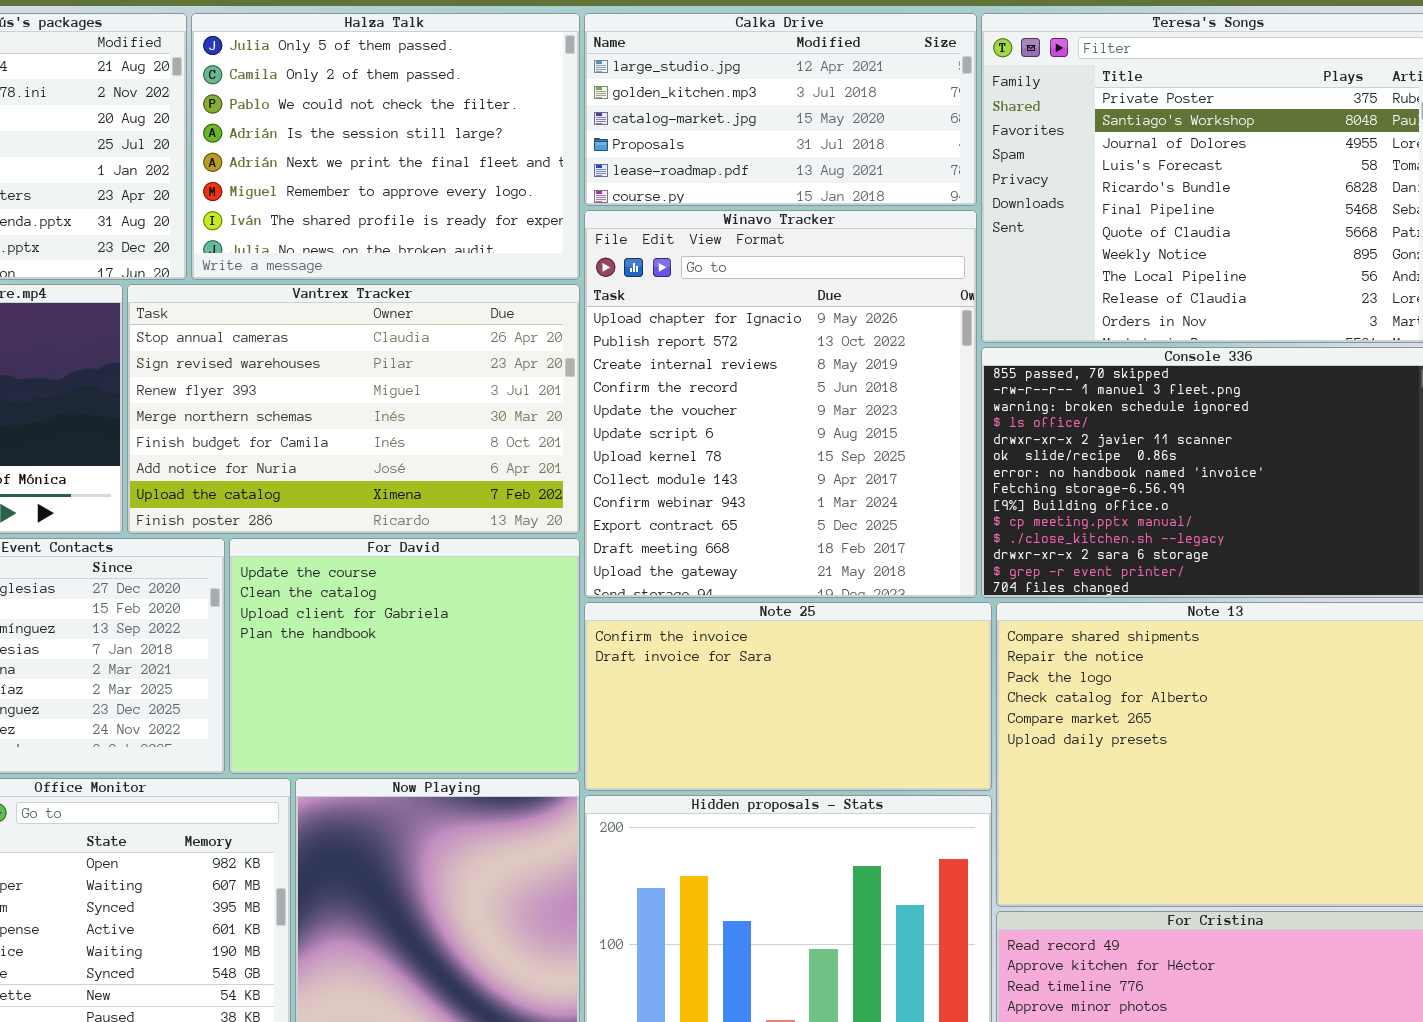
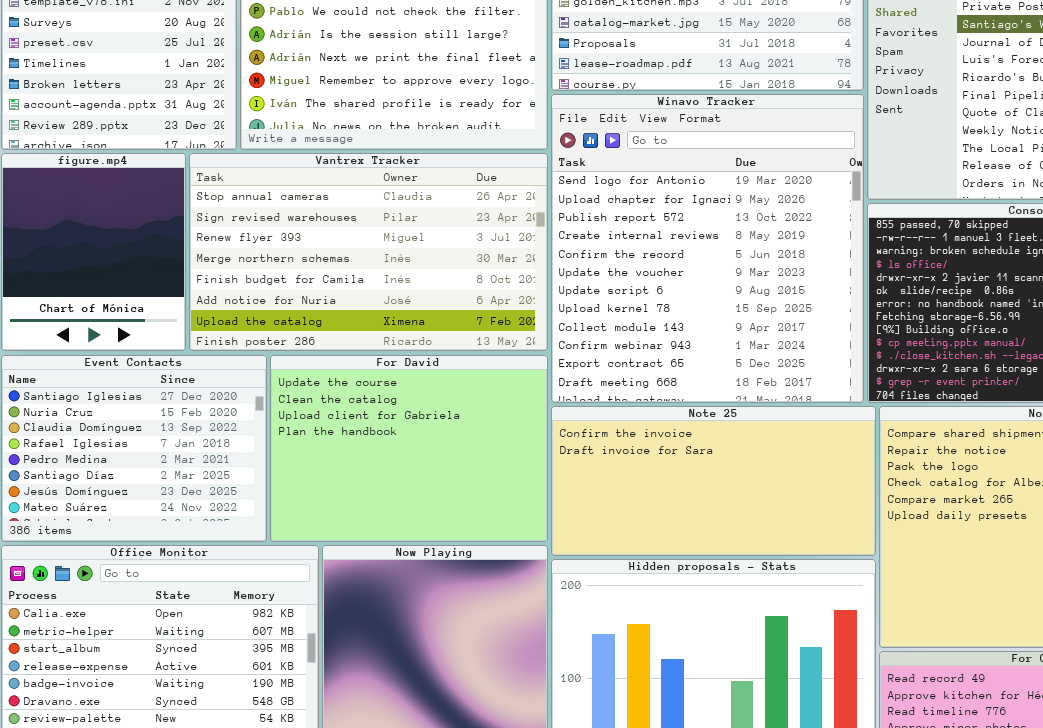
Winavo Tracker: [584,210,977,598] -> [551,94,864,403], scrolled up 1 row

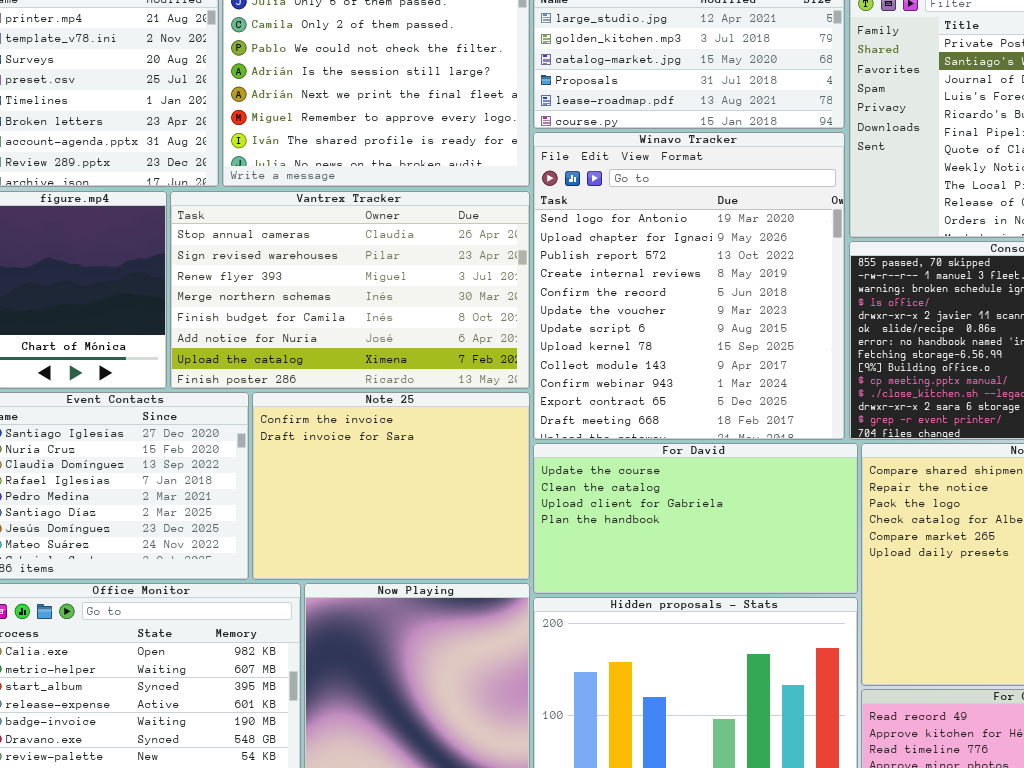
For David: [270,355,548,542] -> [533,443,858,594], moved, resized
Note 25: [551,406,876,556] -> [252,392,530,580], moved, resized

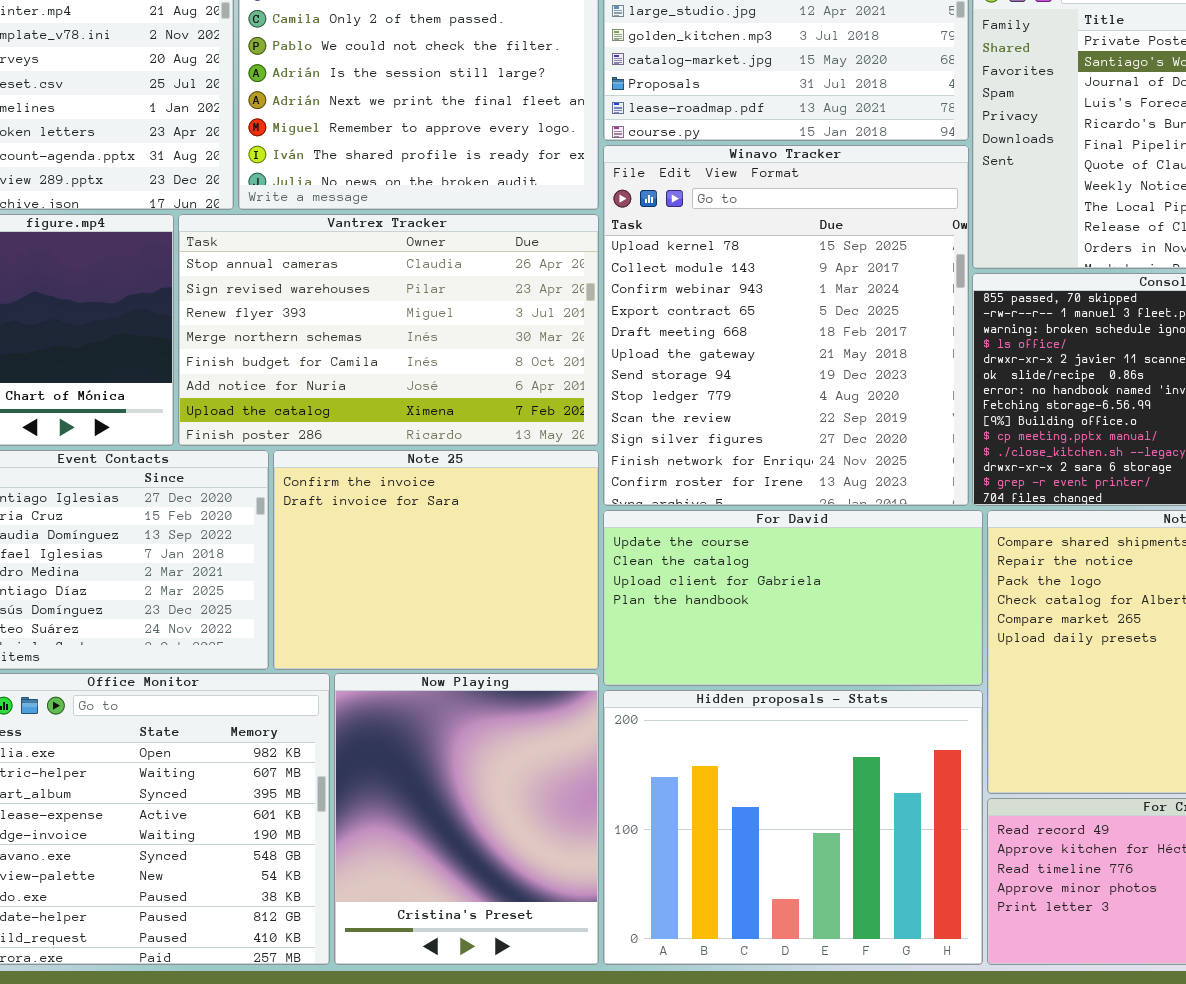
Winavo Tracker: [533,132,845,440] -> [603,145,969,506], scrolled down 7 rows

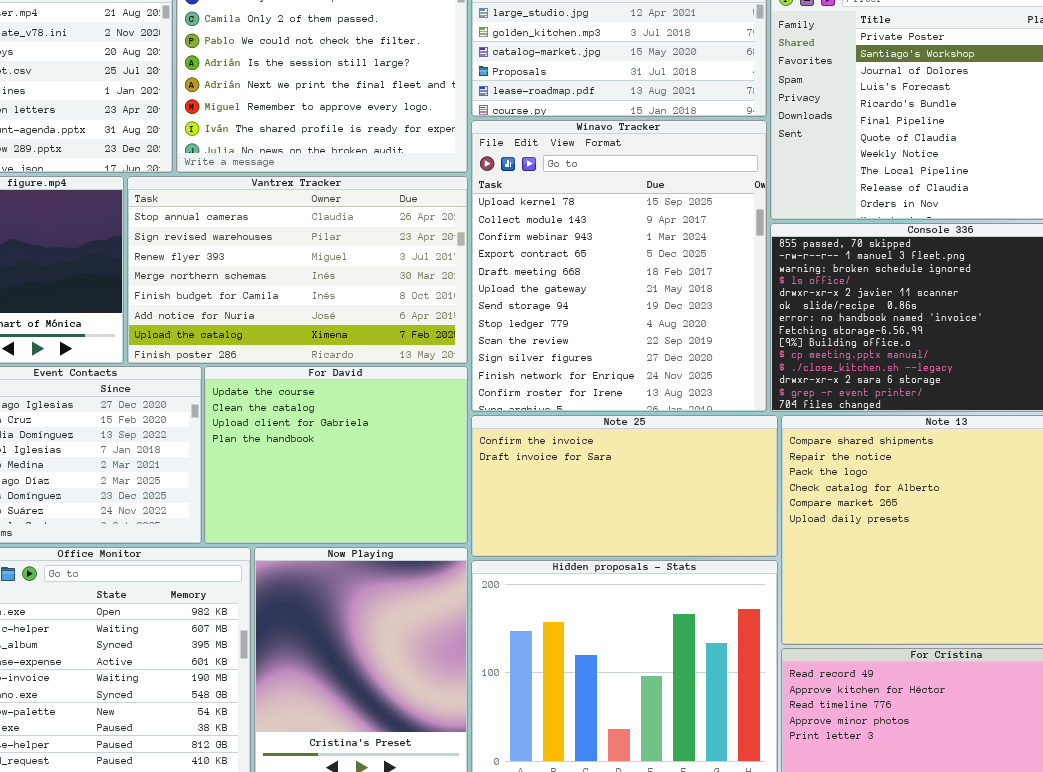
Note 25: [273,450,599,670] -> [471,415,778,557], moved, resized
For David: [603,510,983,686] -> [204,366,468,544], moved, resized

